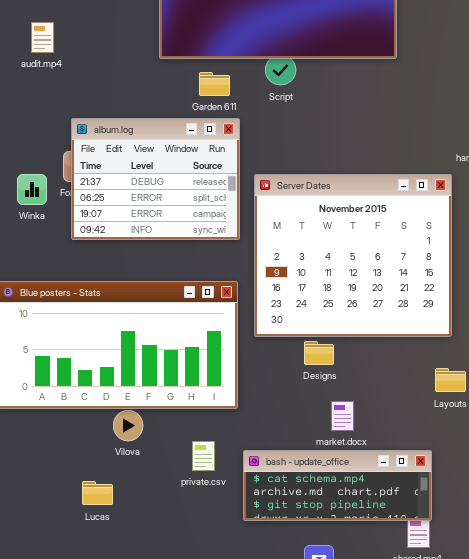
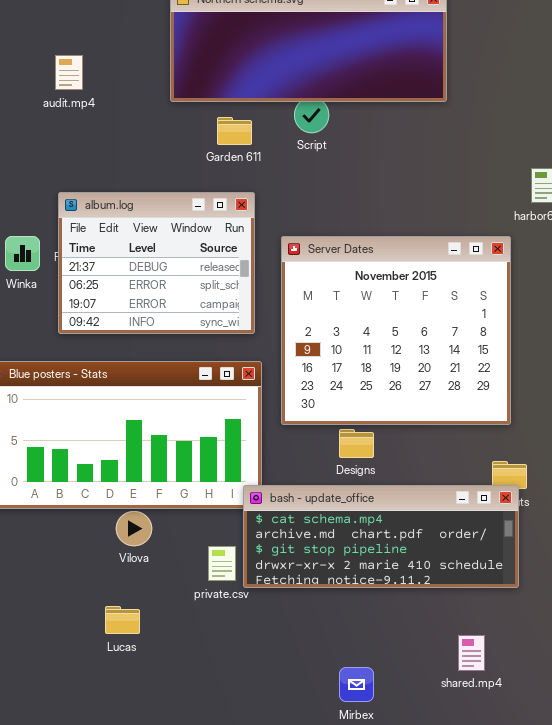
audit.mp4: [31,22,54,53] -> [55,55,83,90], moved
album.log: [71,118,240,240] -> [58,192,255,334], moved
bash - update_office: [243,450,432,521] -> [243,485,519,588], moved, resized
Lucas: [82,481,113,505] -> [105,606,140,634], moved

